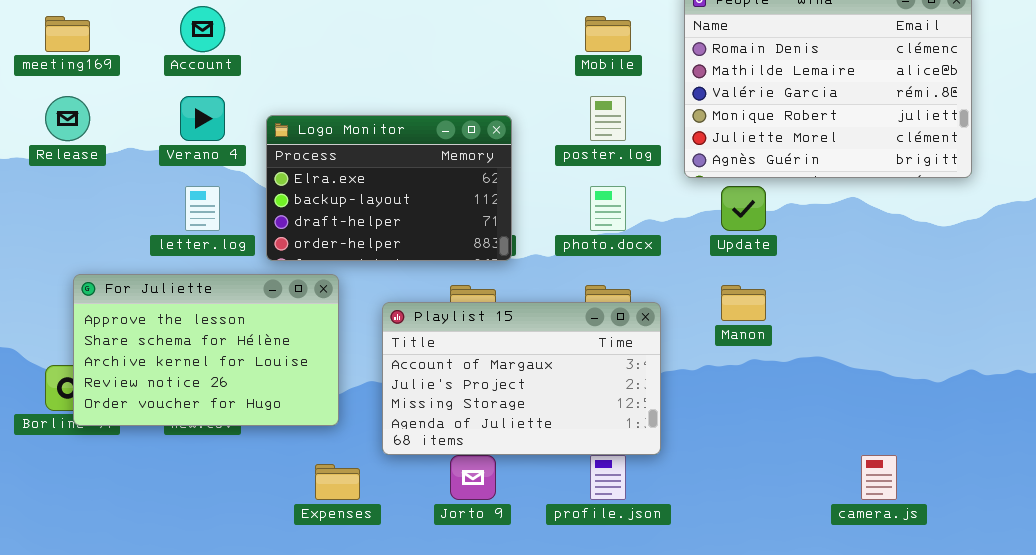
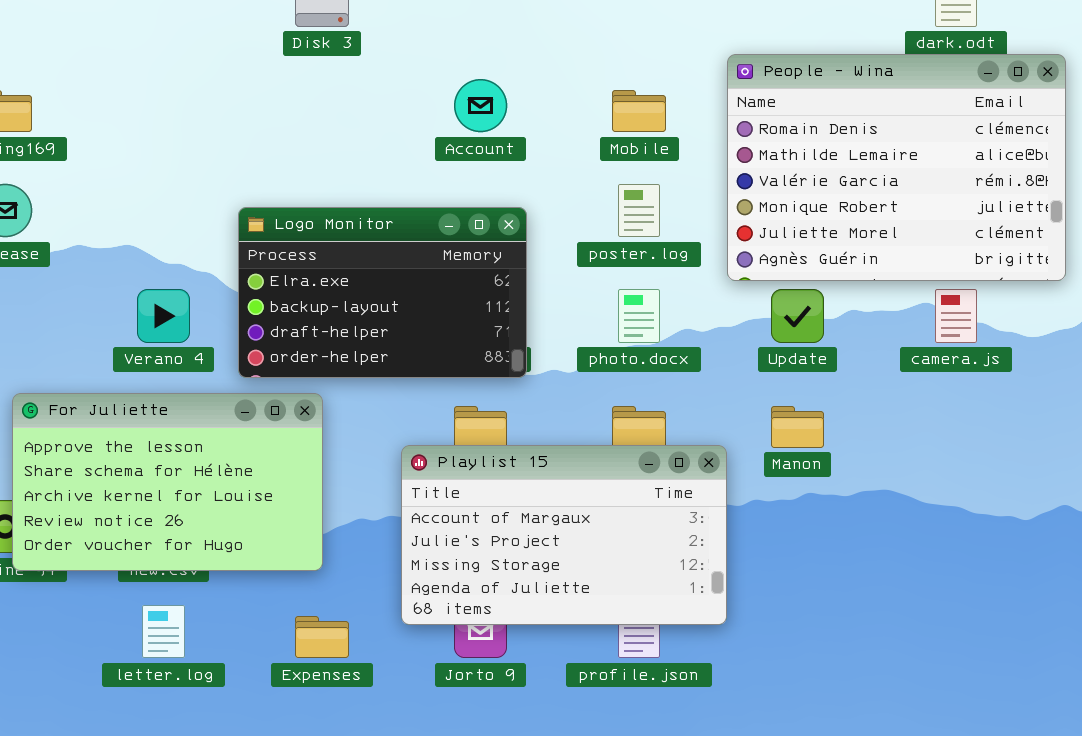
Account: [180,6,225,52] -> [454,79,507,132], moved
Verano 4: [180,96,225,141] -> [137,289,190,343], moved
letter.log: [185,186,220,231] -> [142,605,185,658], moved
Playlist 15: [382,302,661,455] -> [401,445,727,625], moved
camera.js: [861,455,897,500] -> [935,289,977,343], moved

